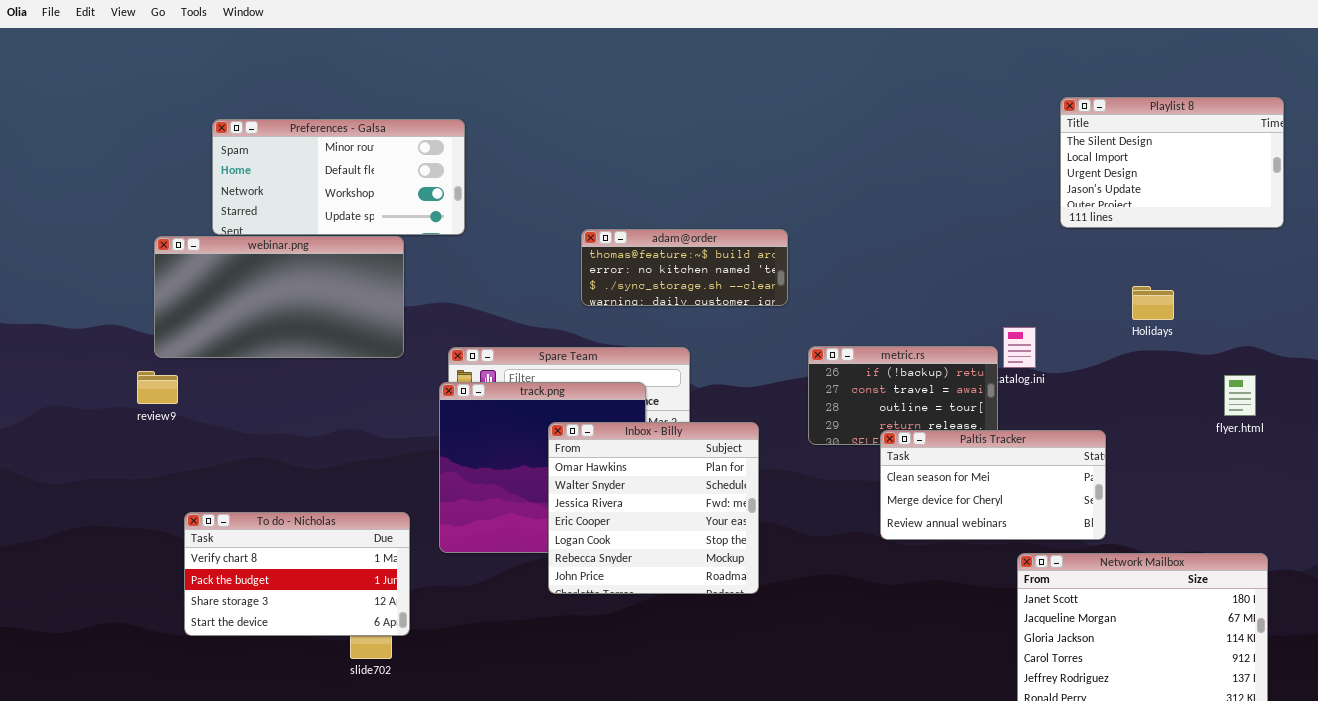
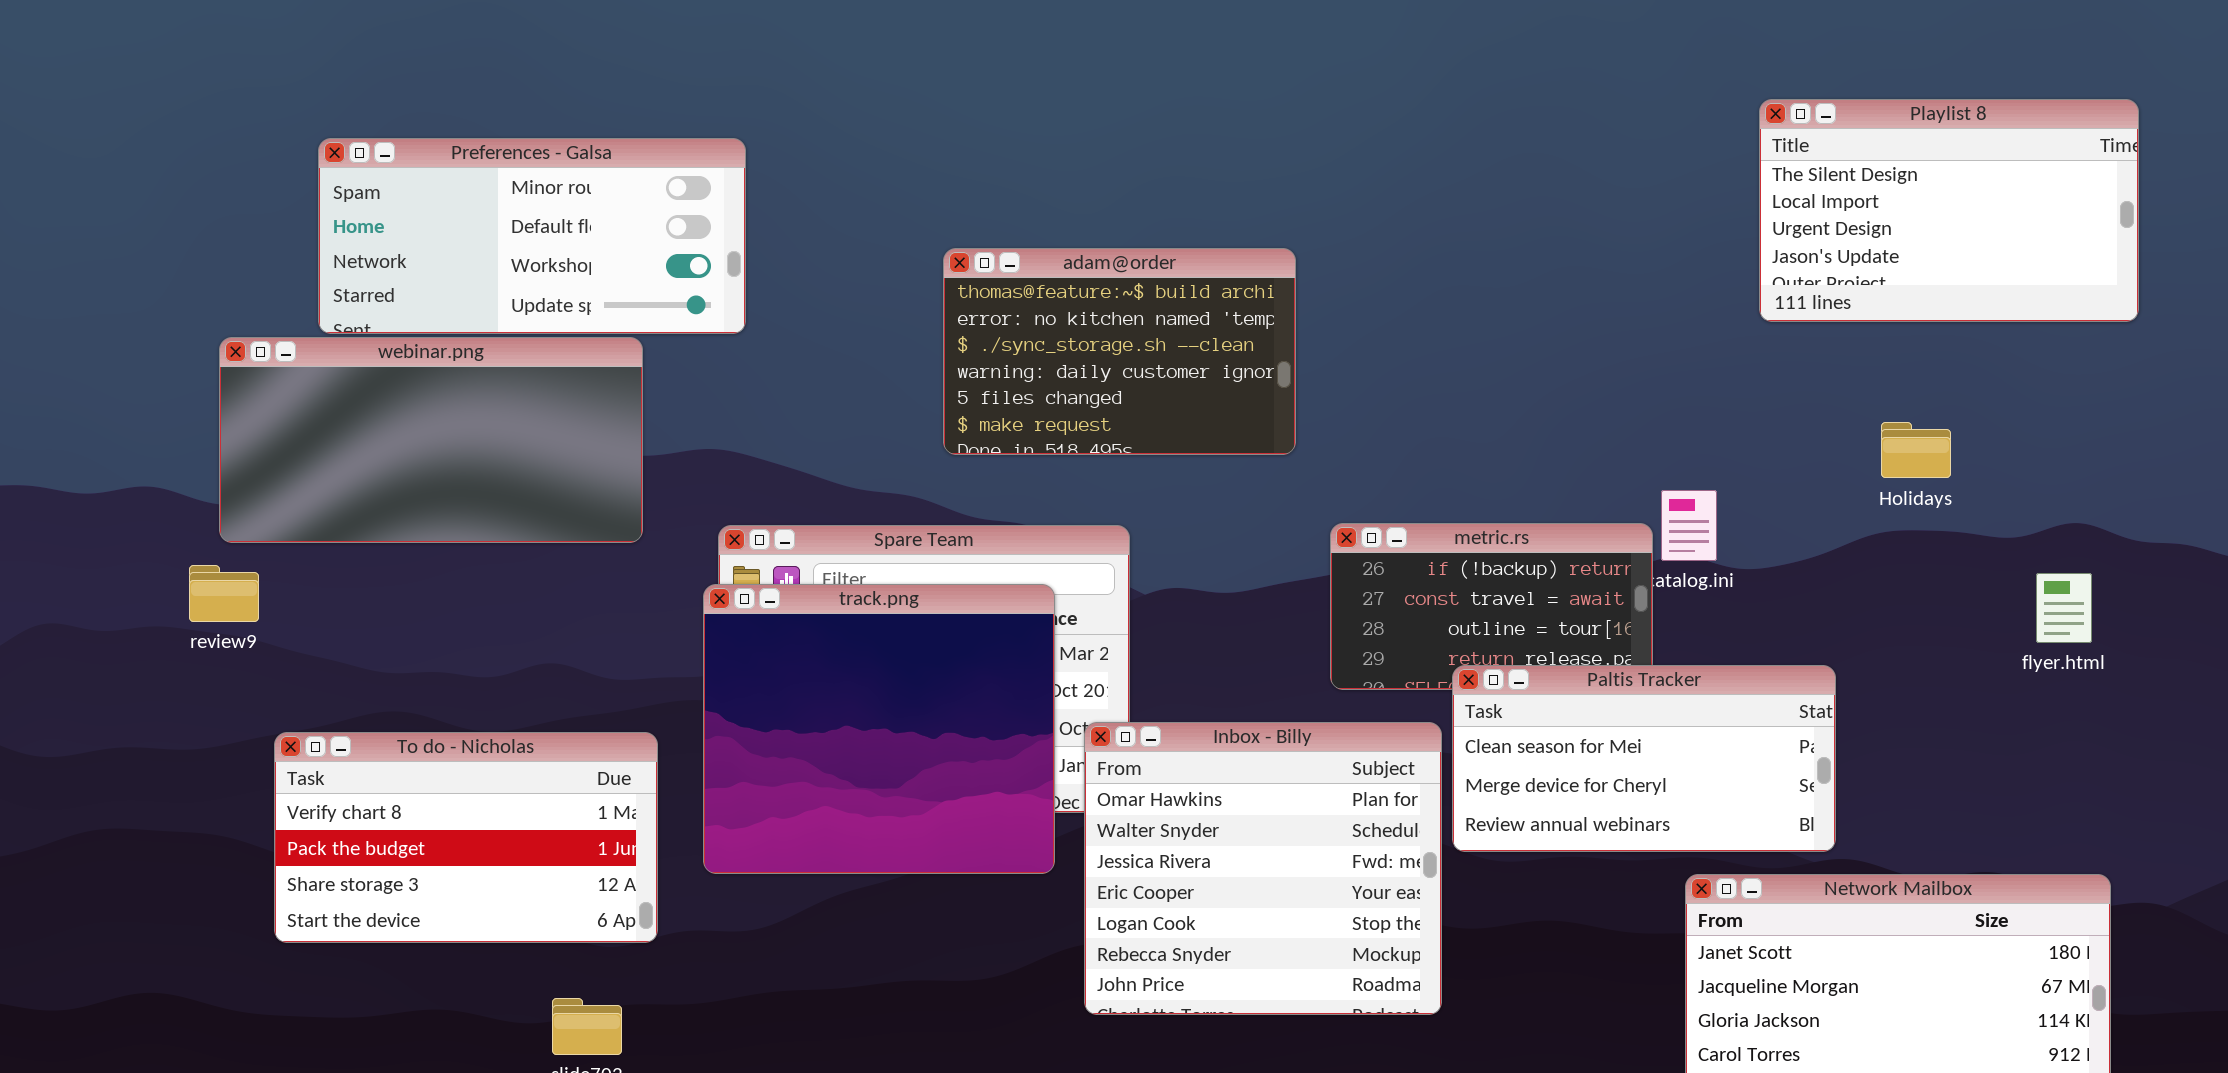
adam@order: [581,229,788,306] -> [943,248,1296,455], resized
Inbox - Billy: [548,422,759,594] -> [1084,722,1442,1015], moved
To do - Nicholas: [184,512,410,636] -> [274,732,658,943], moved

